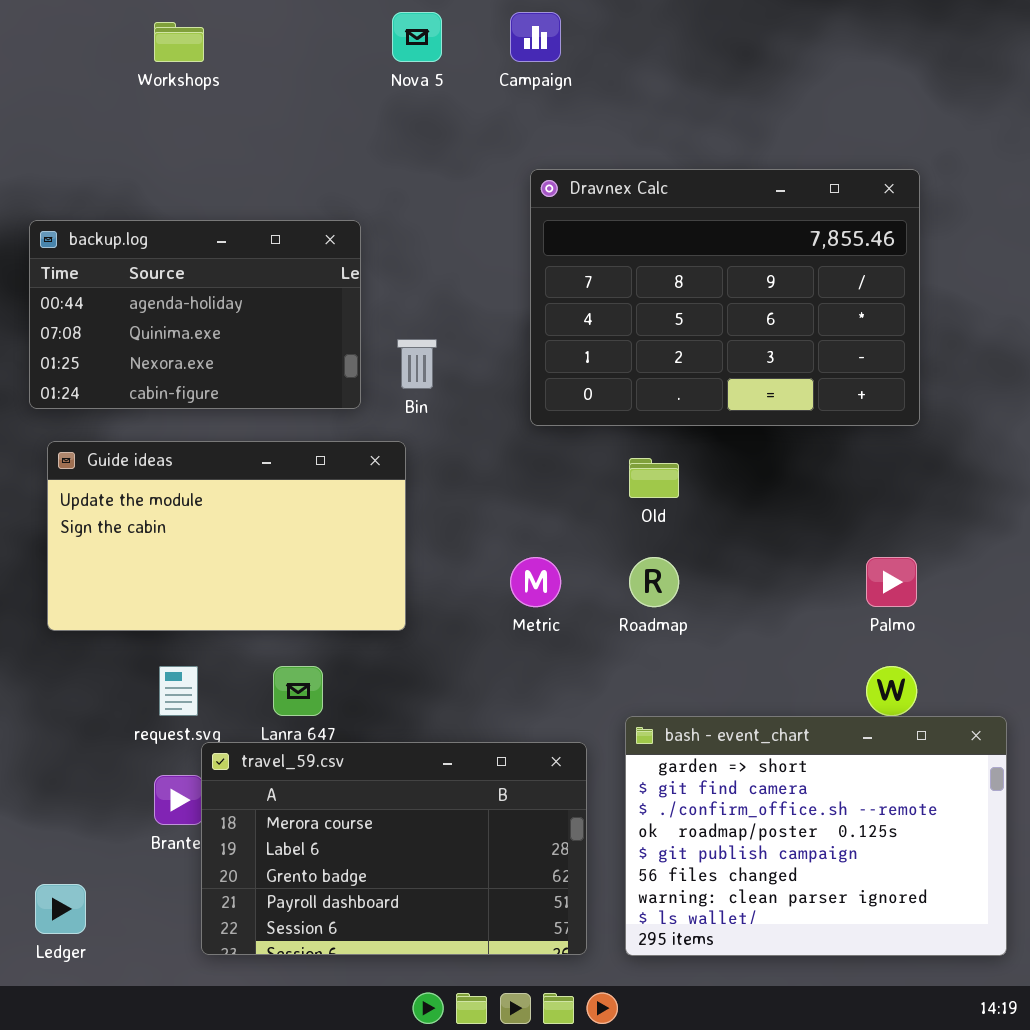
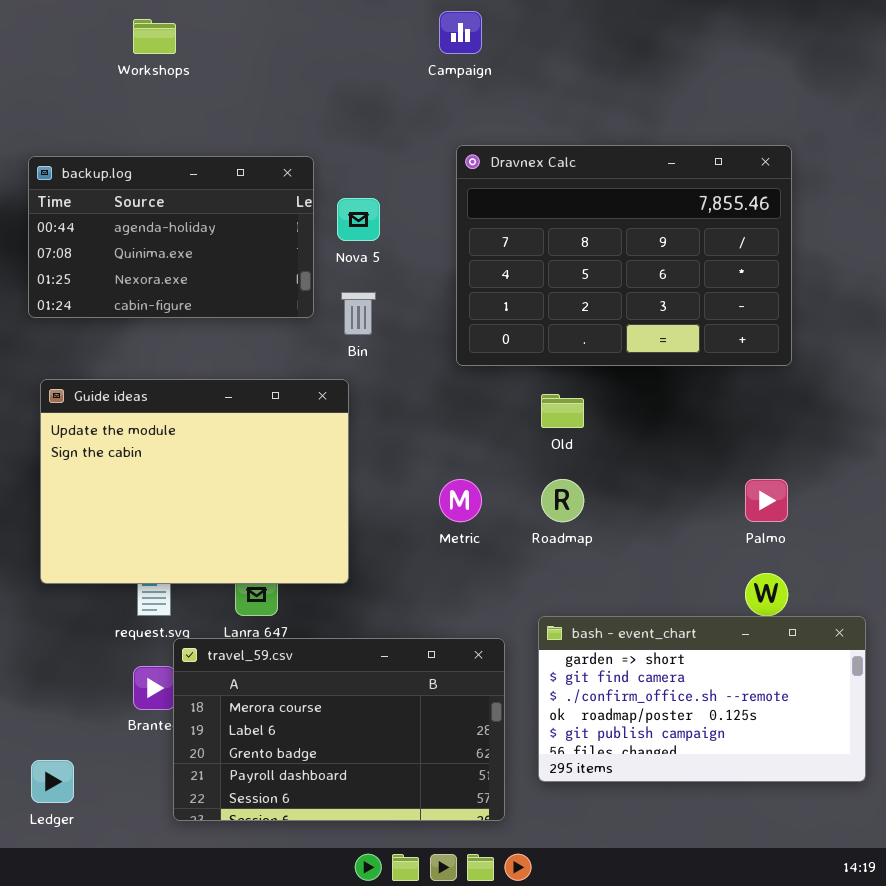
Nova 5: [392,12,442,62] -> [337,198,380,241], moved
backup.log: [29,220,361,409] -> [28,156,314,318], moved
Guide ideas: [47,441,406,631] -> [40,379,349,584], resized
bash - event_chart: [625,716,1007,956] -> [538,616,866,782], resized

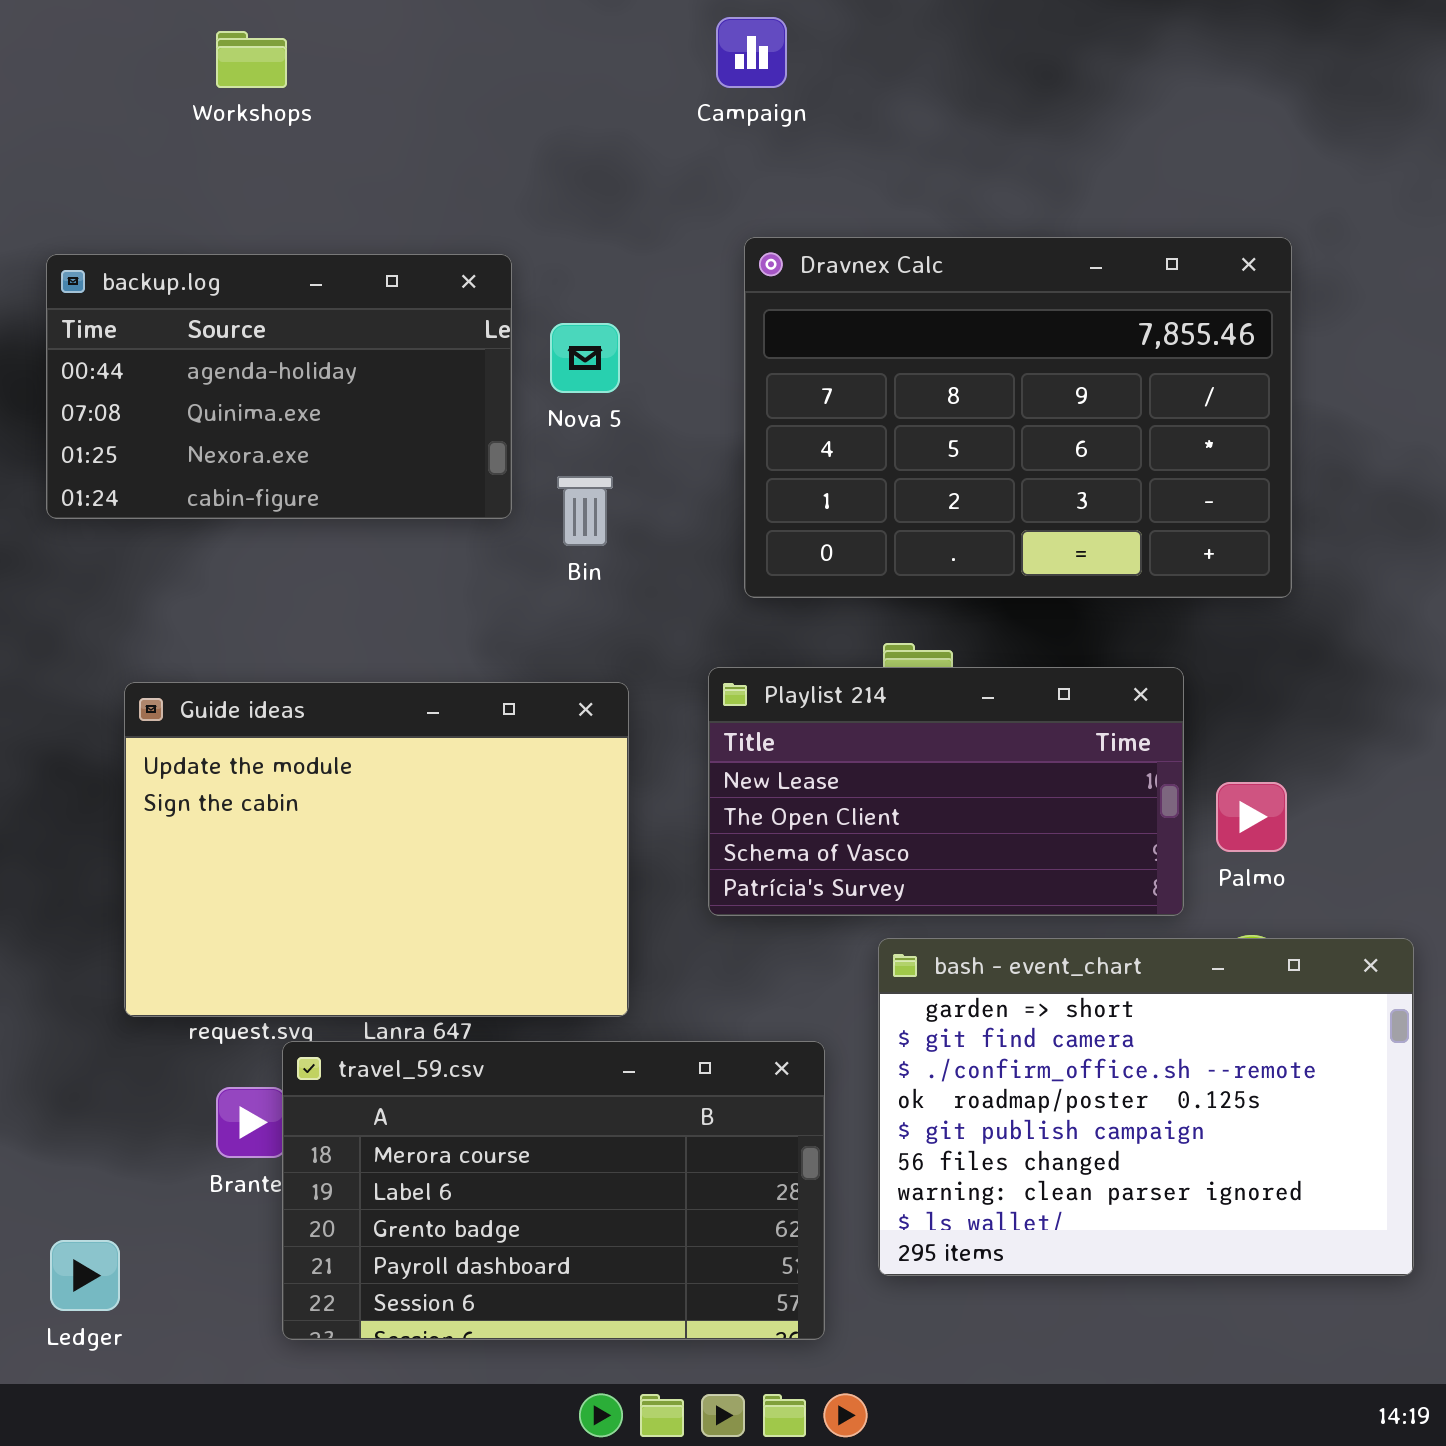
Guide ideas: [40,379,349,584] -> [124,682,629,1017], moved
Playlist 214: none -> [708,667,1184,916], opened
bash - event_chart: [538,616,866,782] -> [878,938,1414,1276], resized

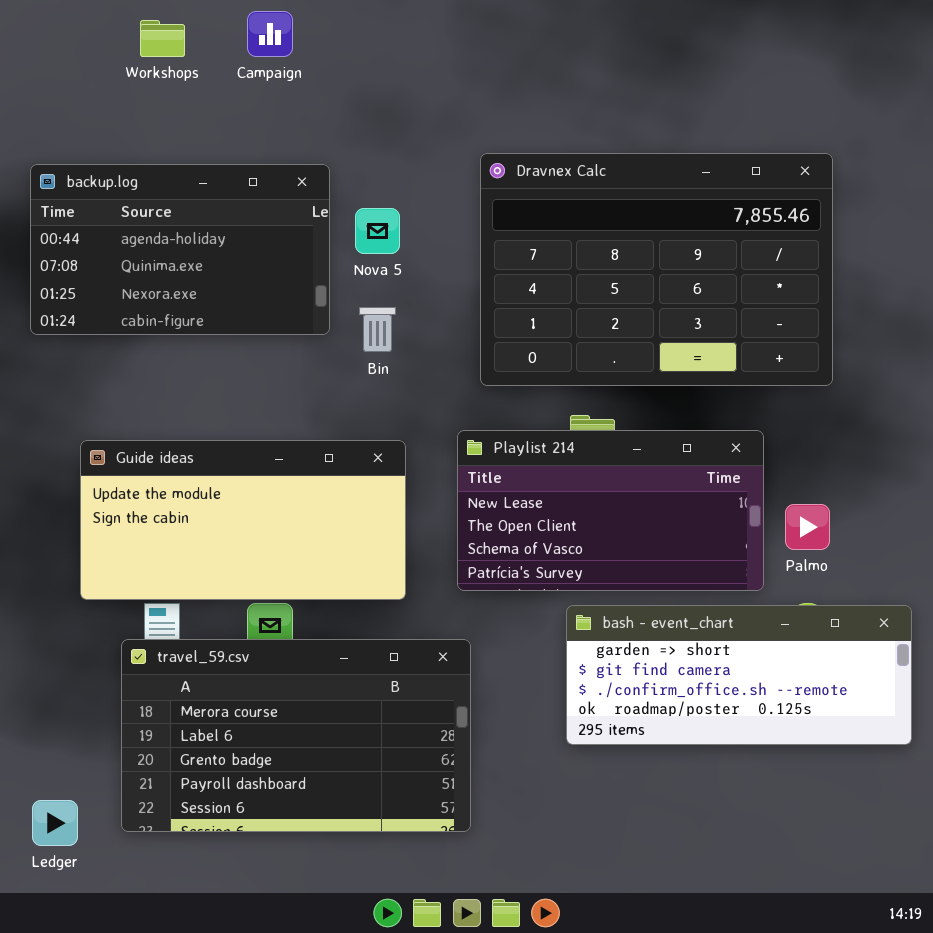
Campaign: [716,17,787,88] -> [247,11,293,57], moved
Guide ideas: [124,682,629,1017] -> [80,440,406,600], resized
bash - event_chart: [878,938,1414,1276] -> [566,605,912,745], resized
travel_59.csv: [282,1041,825,1340] -> [121,639,471,832], moved

